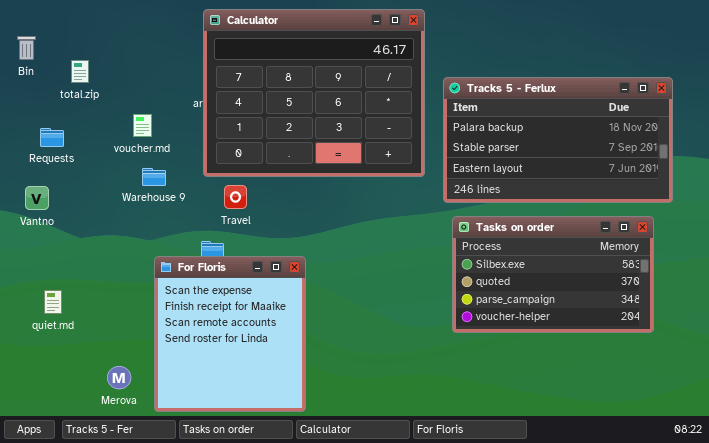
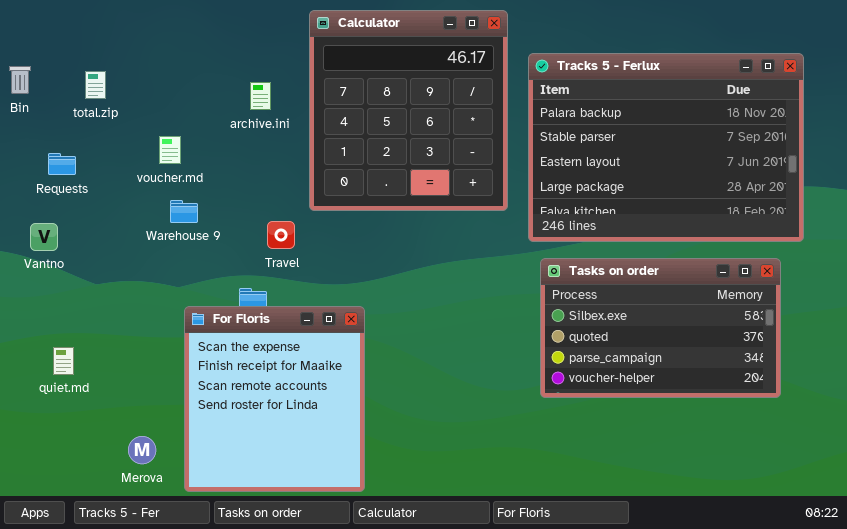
Calculator: [203,9,425,177] -> [309,10,508,211], resized
Bin: [17,36,36,60] -> [9,66,31,94], moved
Tracks 5 - Ferlux: [443,77,673,203] -> [528,53,804,242], resized

